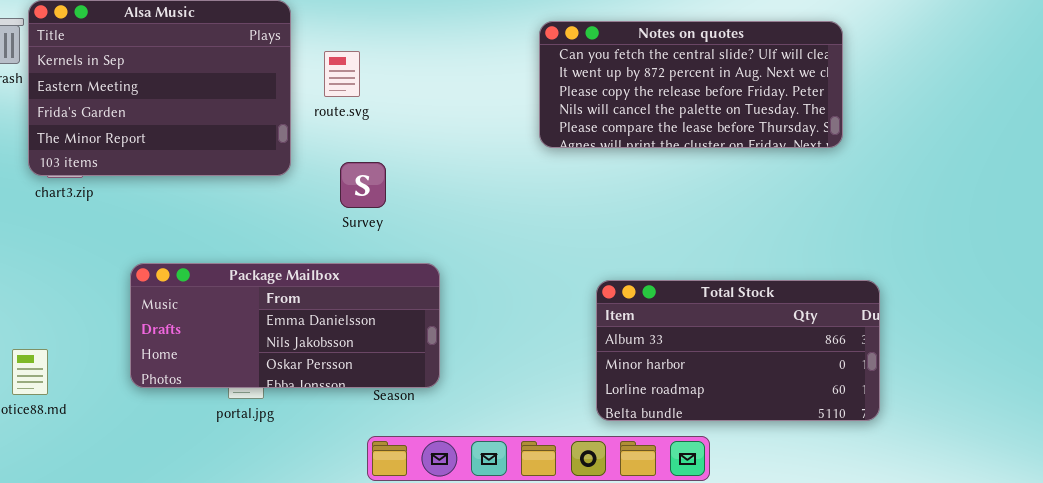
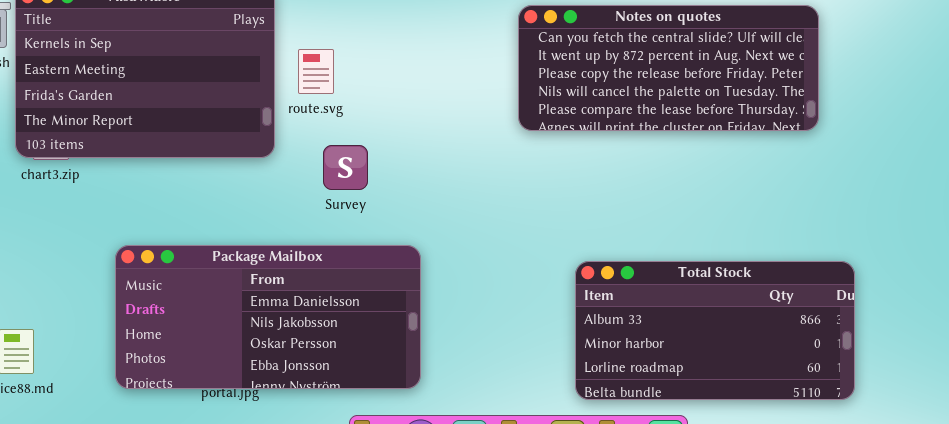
route.svg: [324,51,360,97] -> [298,49,334,94], moved
Package Mailbox: [130,263,440,388] -> [115,245,421,389], resized

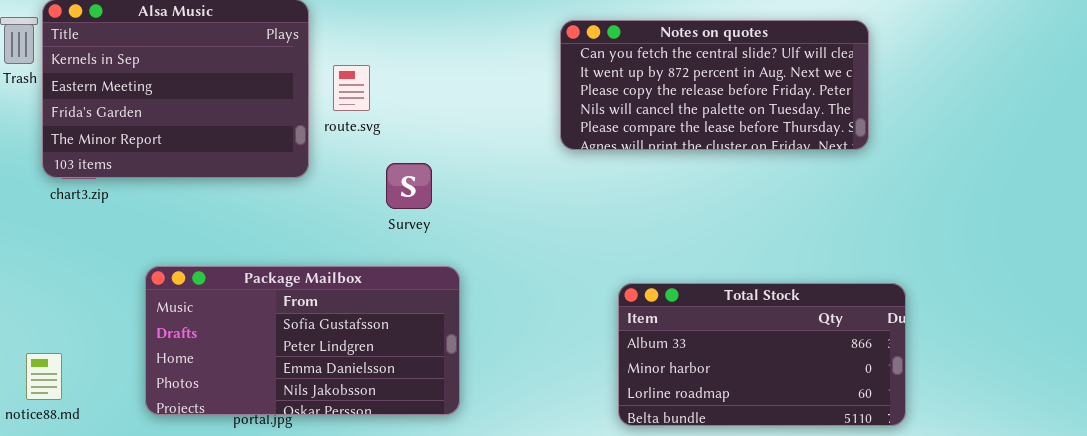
Survey: [323,145,368,190] -> [386,163,432,209], moved
Package Mailbox: [115,245,421,389] -> [145,266,460,415], scrolled up 2 rows

